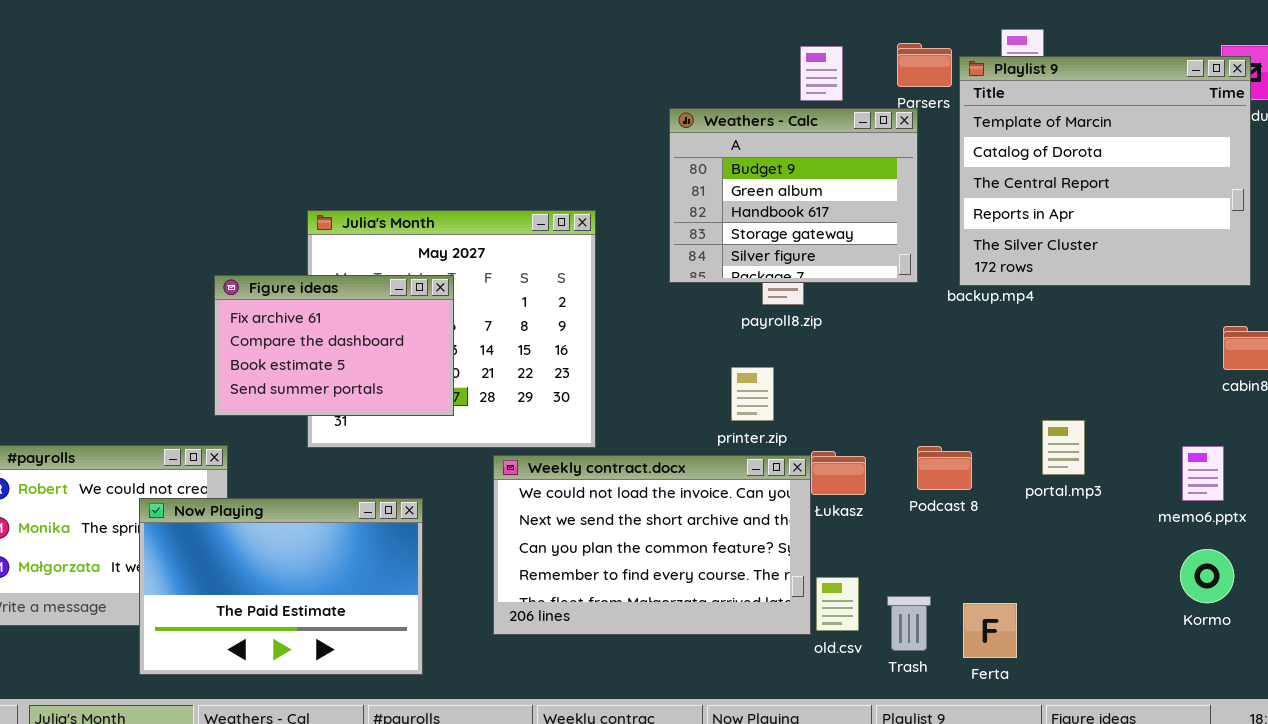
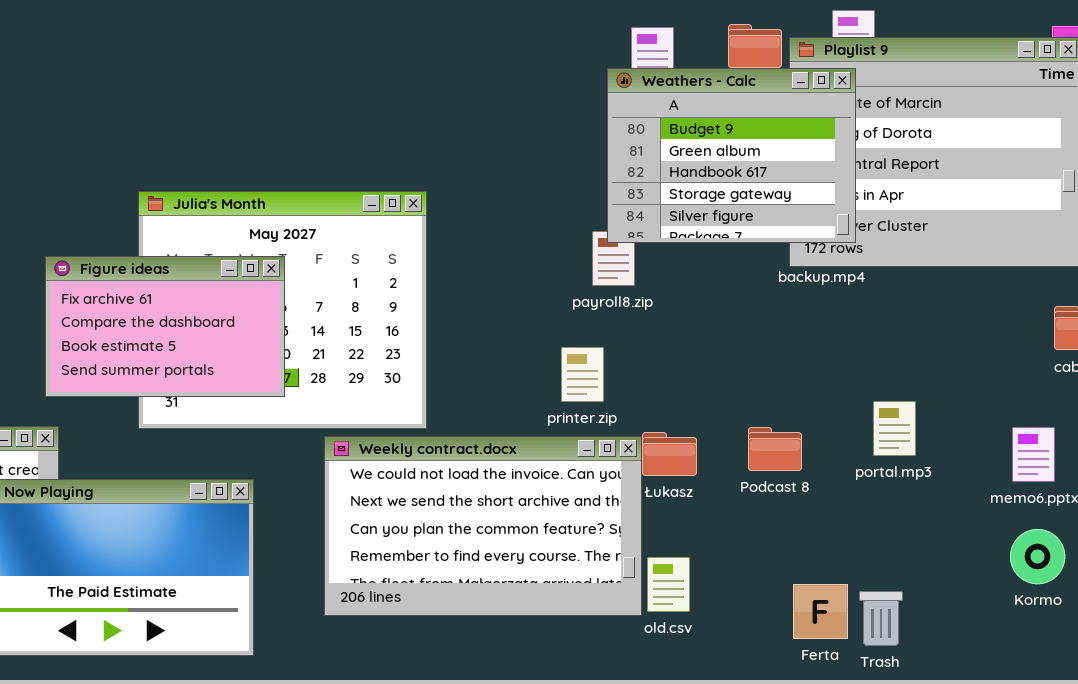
Weathers - Calc: [669,108,918,283] -> [607,68,856,243], moved
Trash: [887,596,931,651] -> [859,591,903,646], moved

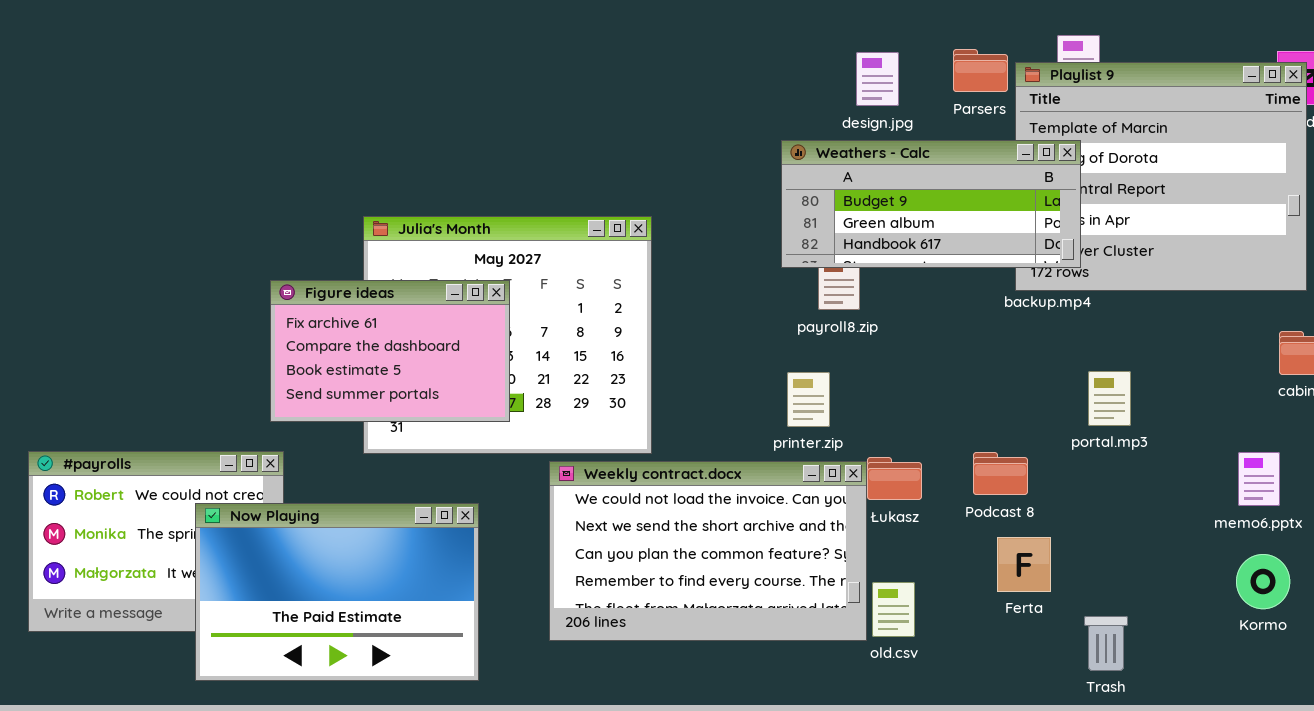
Weathers - Calc: [607,68,856,243] -> [781,140,1081,268], resized
portal.mp3: [873,401,916,456] -> [1088,371,1131,426], moved
Ferta: [793,584,848,639] -> [997,537,1051,592], moved

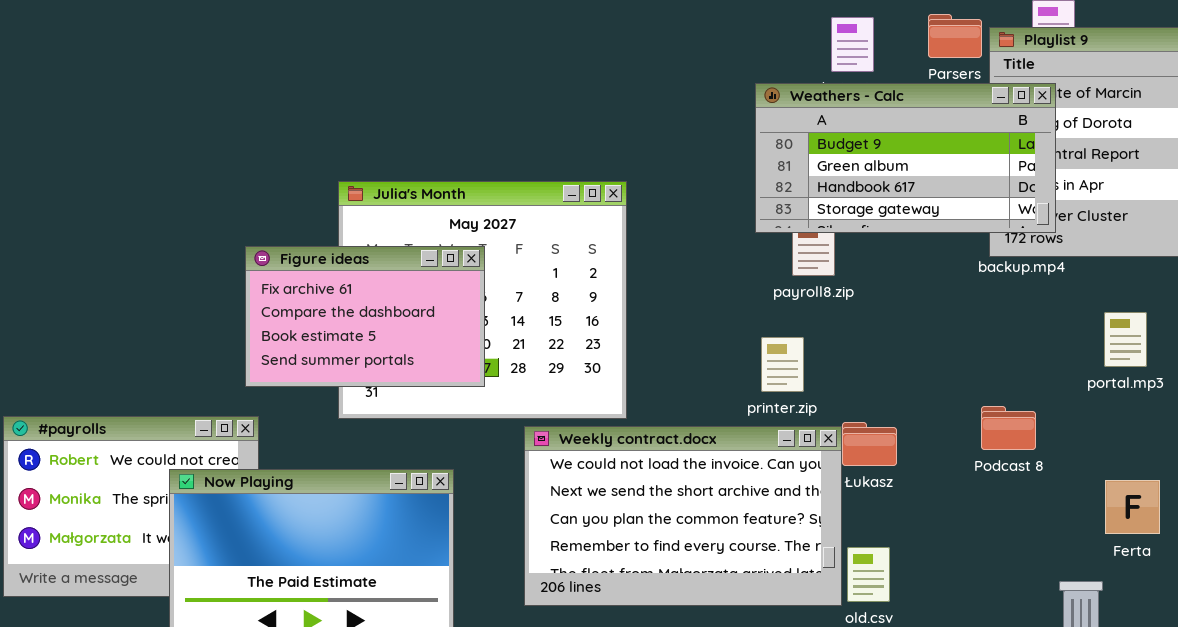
Weathers - Calc: [781,140,1081,268] -> [755,83,1056,233], resized
portal.mp3: [1088,371,1131,426] -> [1104,312,1147,367], moved
Podcast 8: [973,452,1028,495] -> [981,406,1036,450], moved
Ferta: [997,537,1051,592] -> [1105,480,1160,534], moved

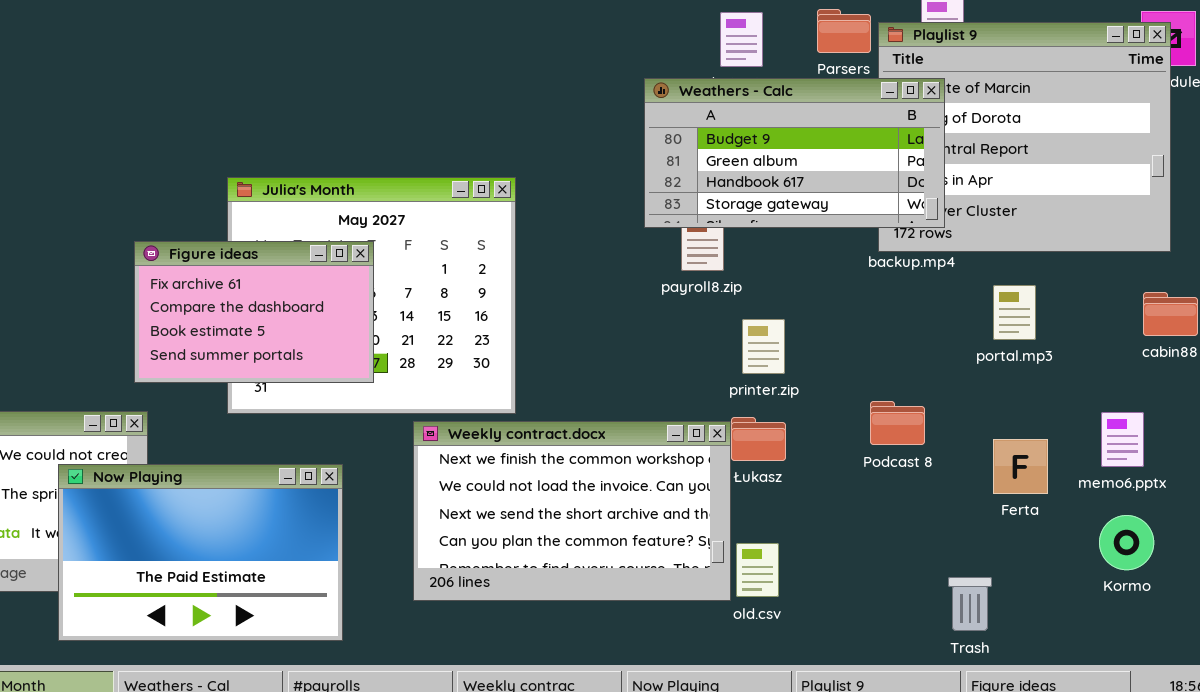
portal.mp3: [1104,312,1147,367] -> [993,285,1036,340], moved
printer.zip: [761,337,804,392] -> [742,319,785,374], moved
Weekly contract.docx: [524,426,842,606] -> [413,421,731,601], scrolled up 1 row
Ferta: [1105,480,1160,534] -> [993,439,1048,494], moved

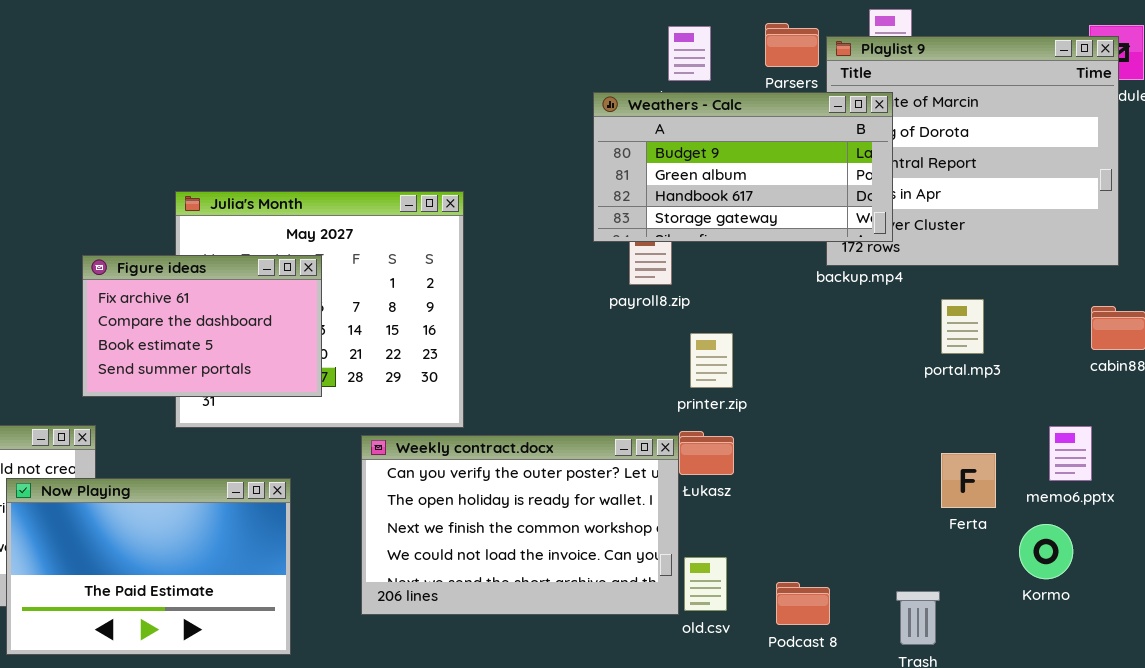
Podcast 8: [870,401,925,445] -> [776,582,830,625], moved
Weekly contract.docx: [413,421,731,601] -> [361,435,679,615], scrolled up 2 rows
Kormo: [1099,515,1154,570] -> [1019,524,1073,579], moved

